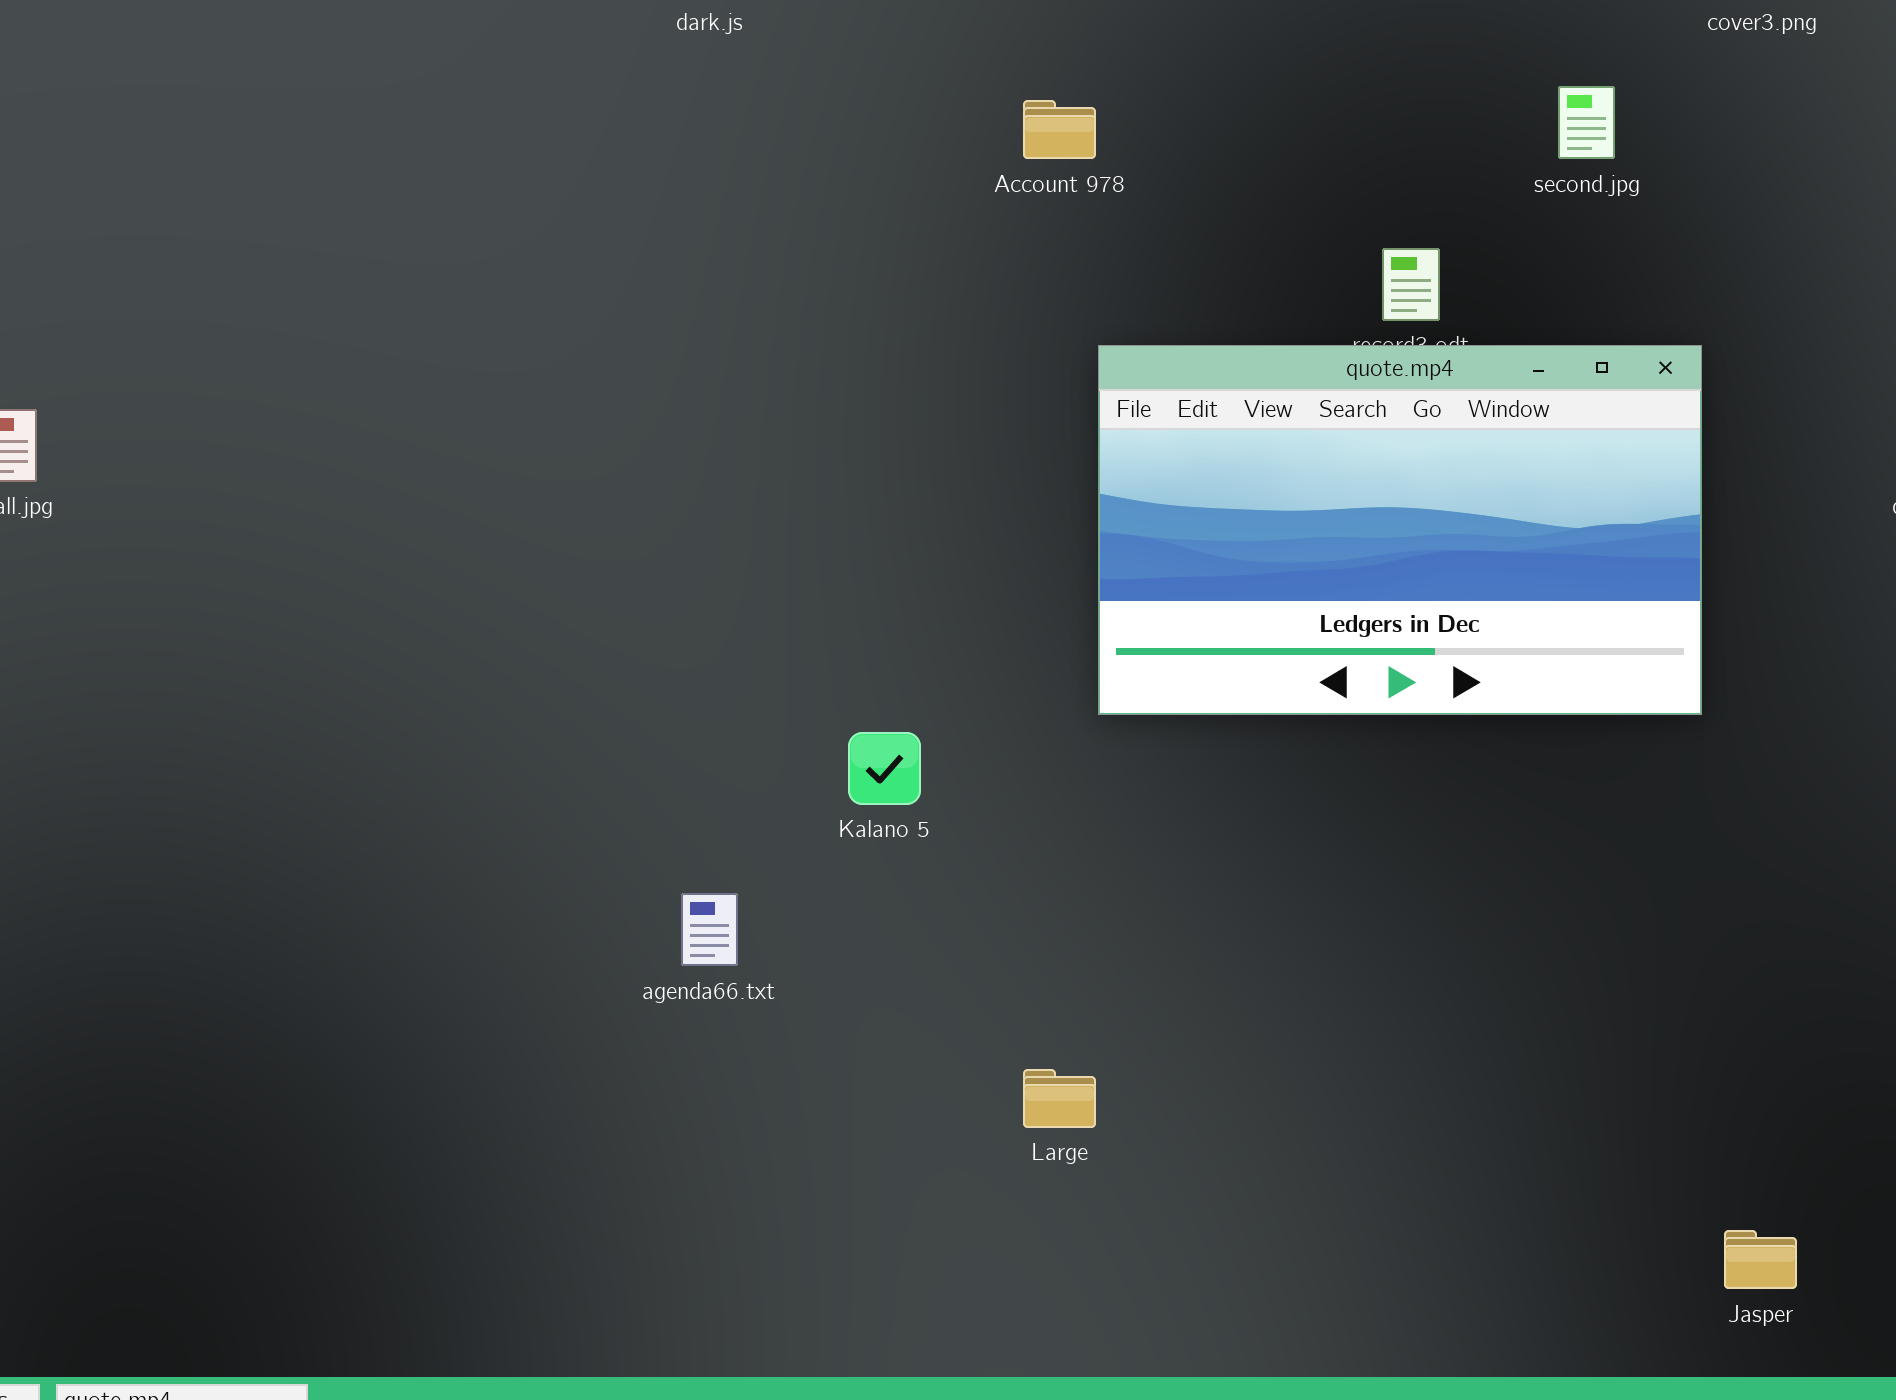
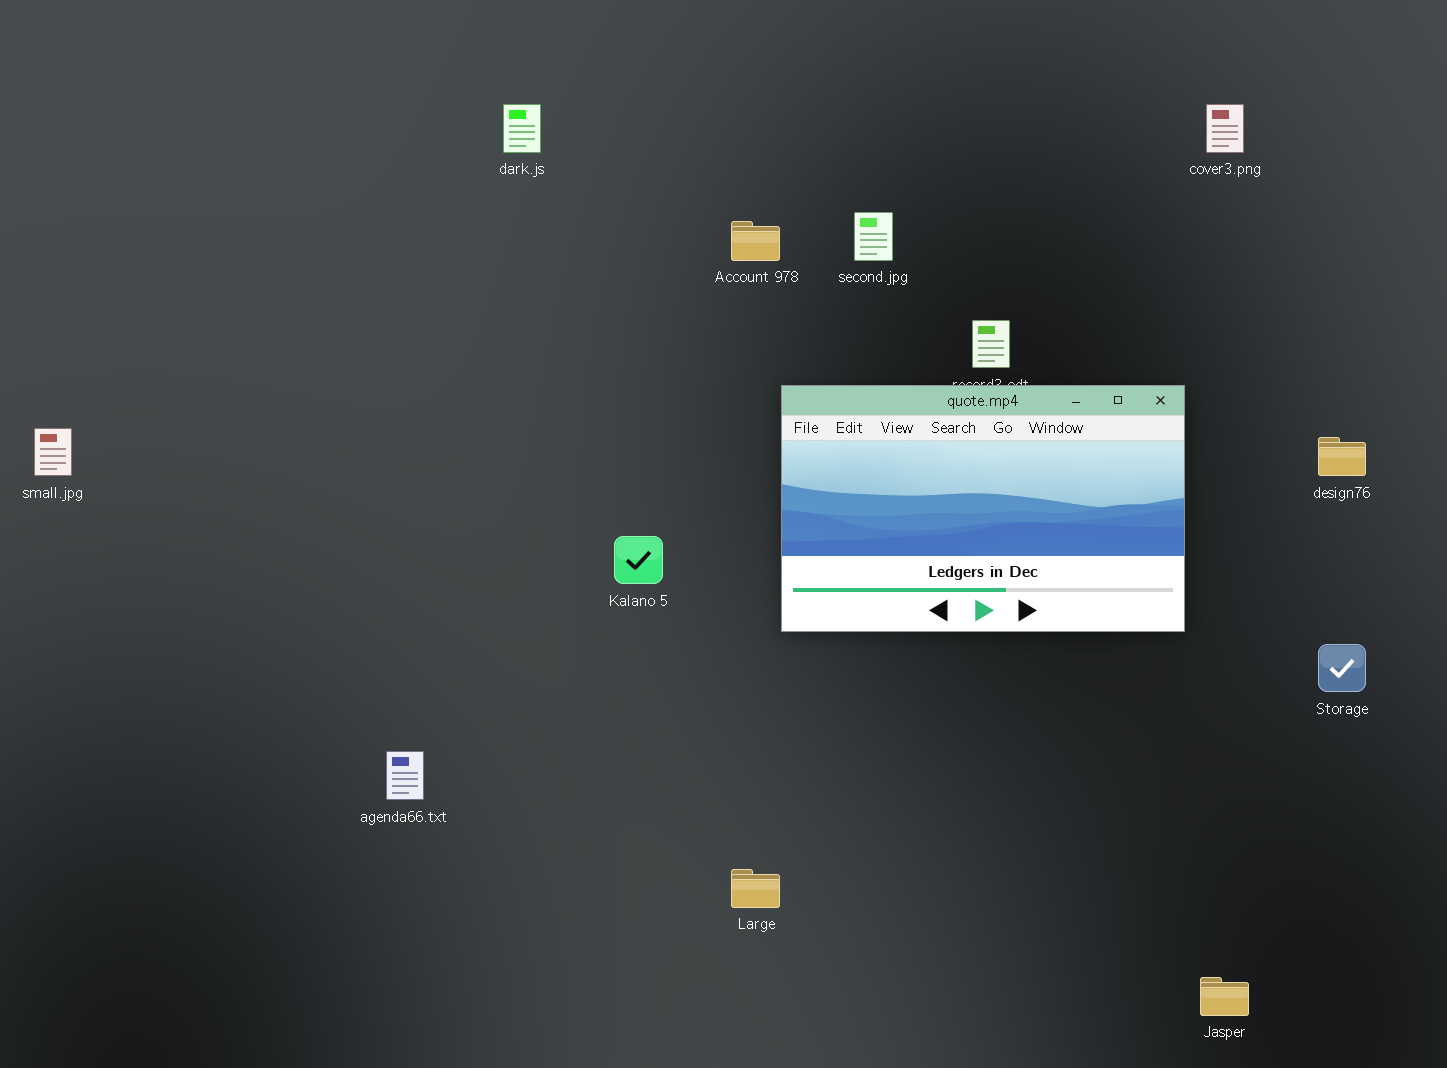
second.jpg: [1558,86,1615,159] -> [854,212,893,261], moved
Kalano 5: [848,732,921,805] -> [614,536,663,584], moved
agenda66.txt: [681,893,738,966] -> [386,751,424,800], moved

